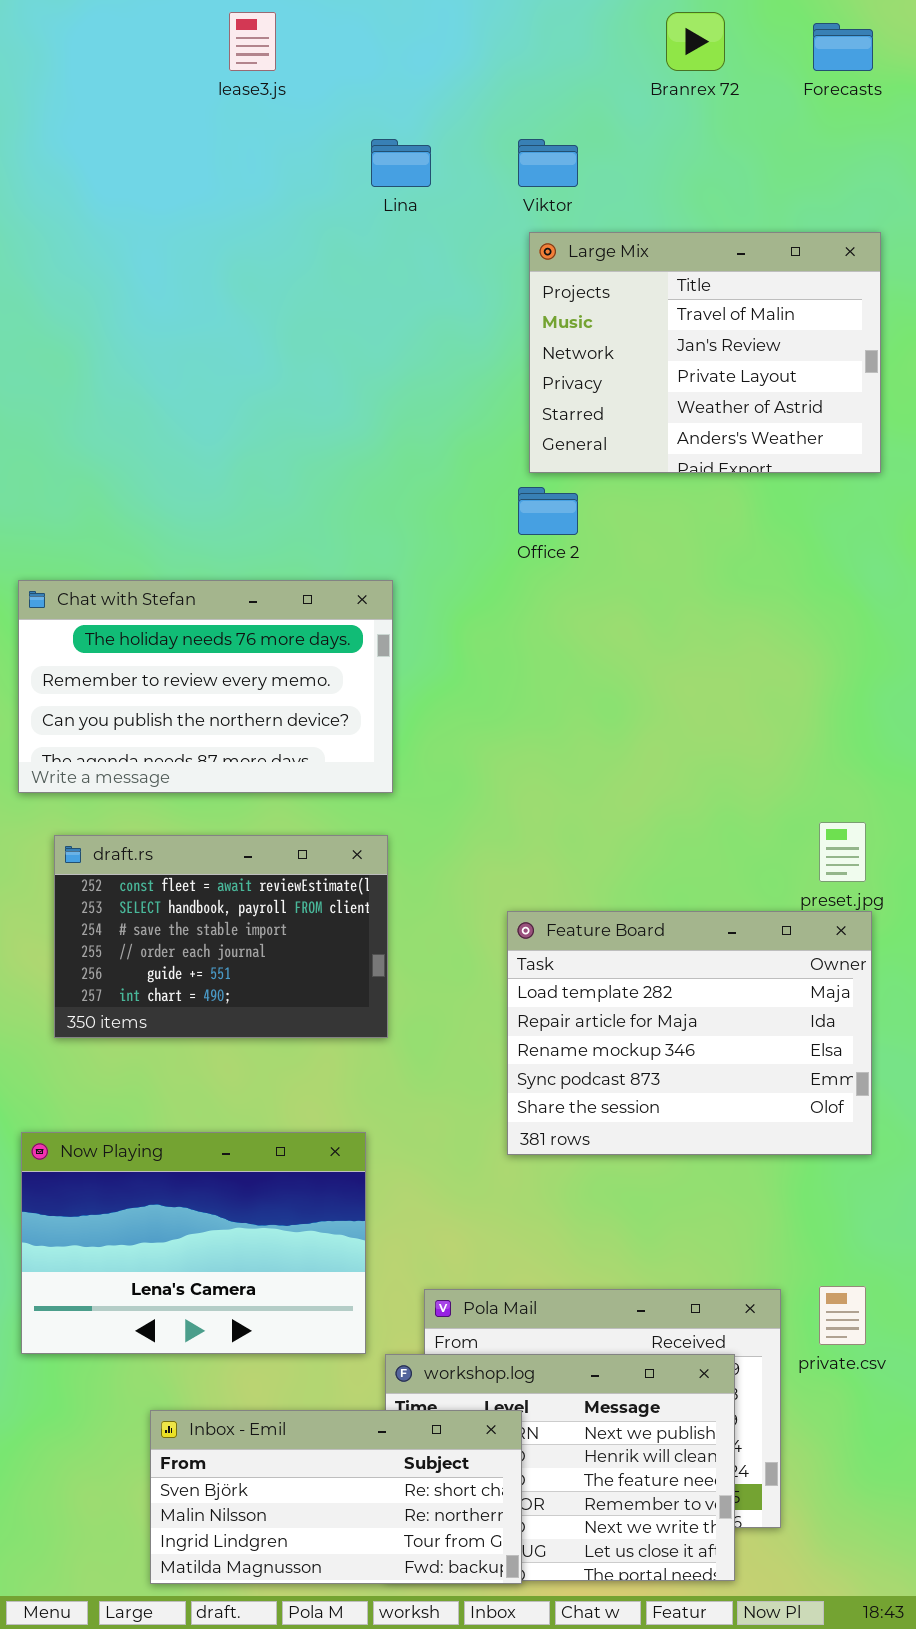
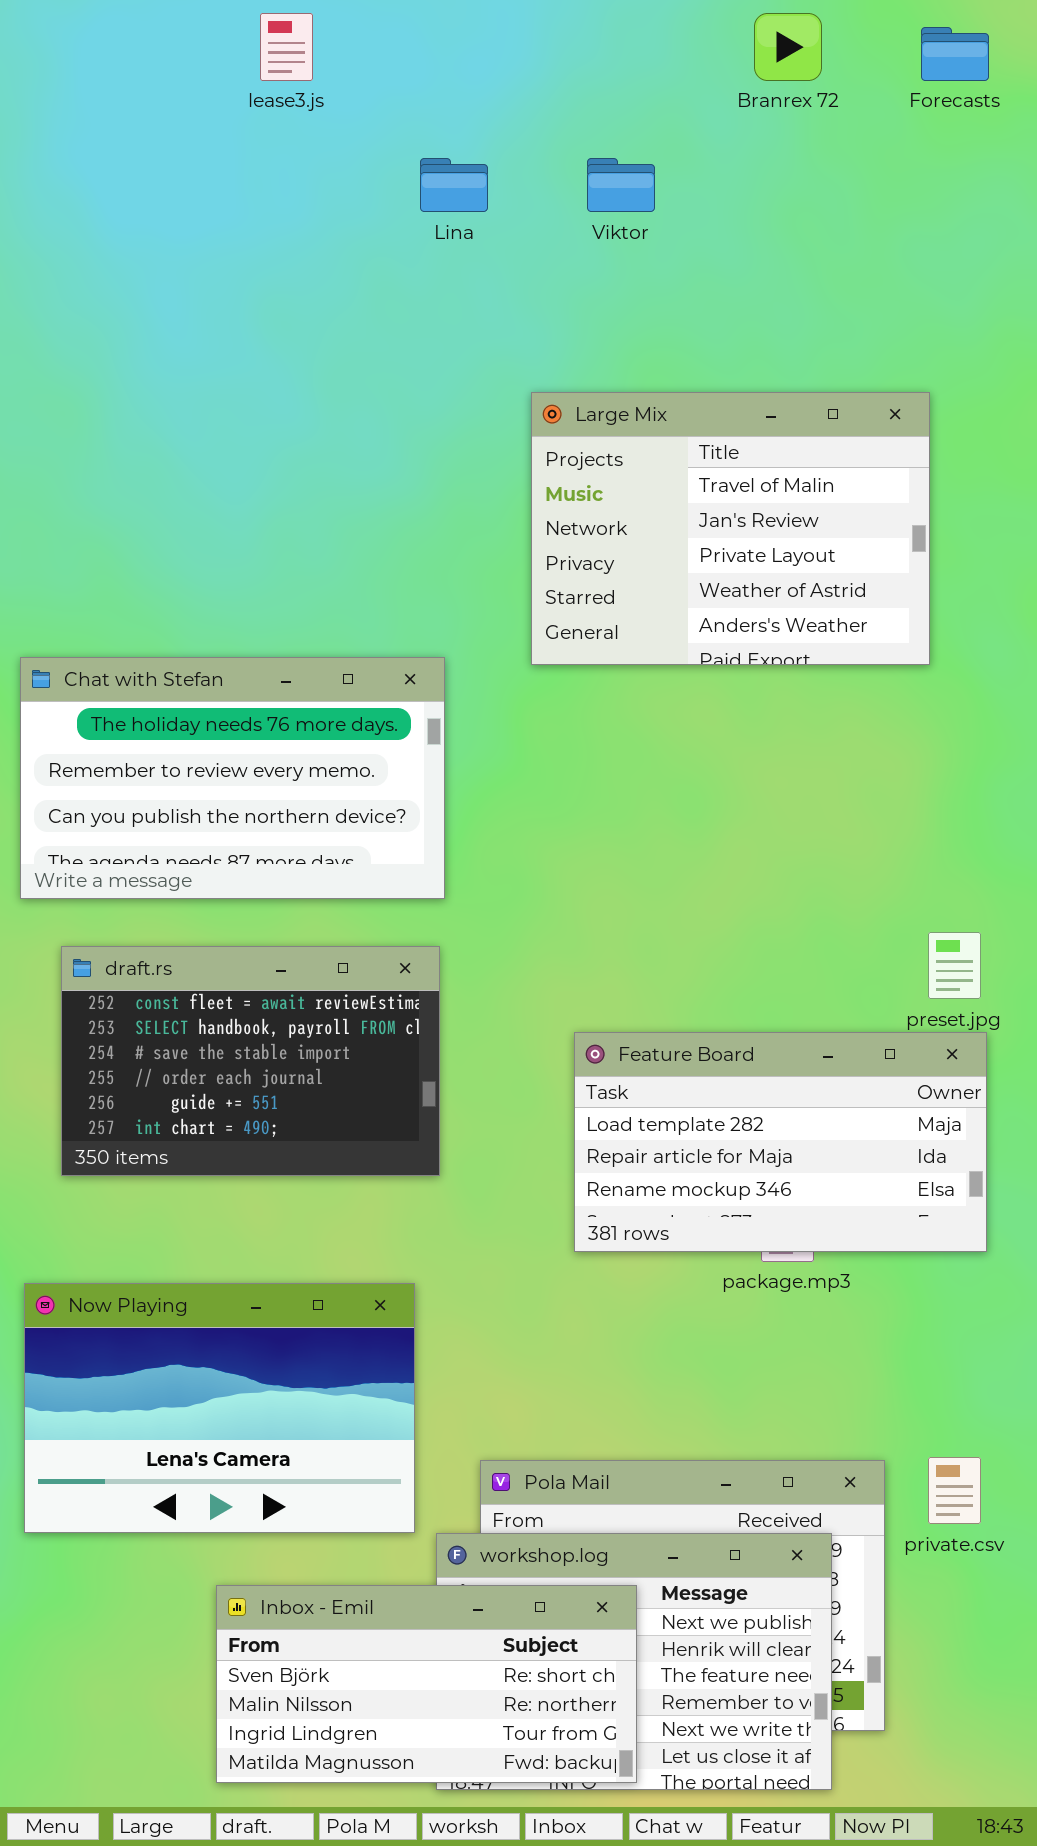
Large Mix: [529,232,881,473] -> [531,392,930,665], moved
Feature Board: [507,911,872,1155] -> [574,1032,987,1252], resized
Inbox - Emil: [150,1410,522,1584] -> [216,1585,637,1783], moved

